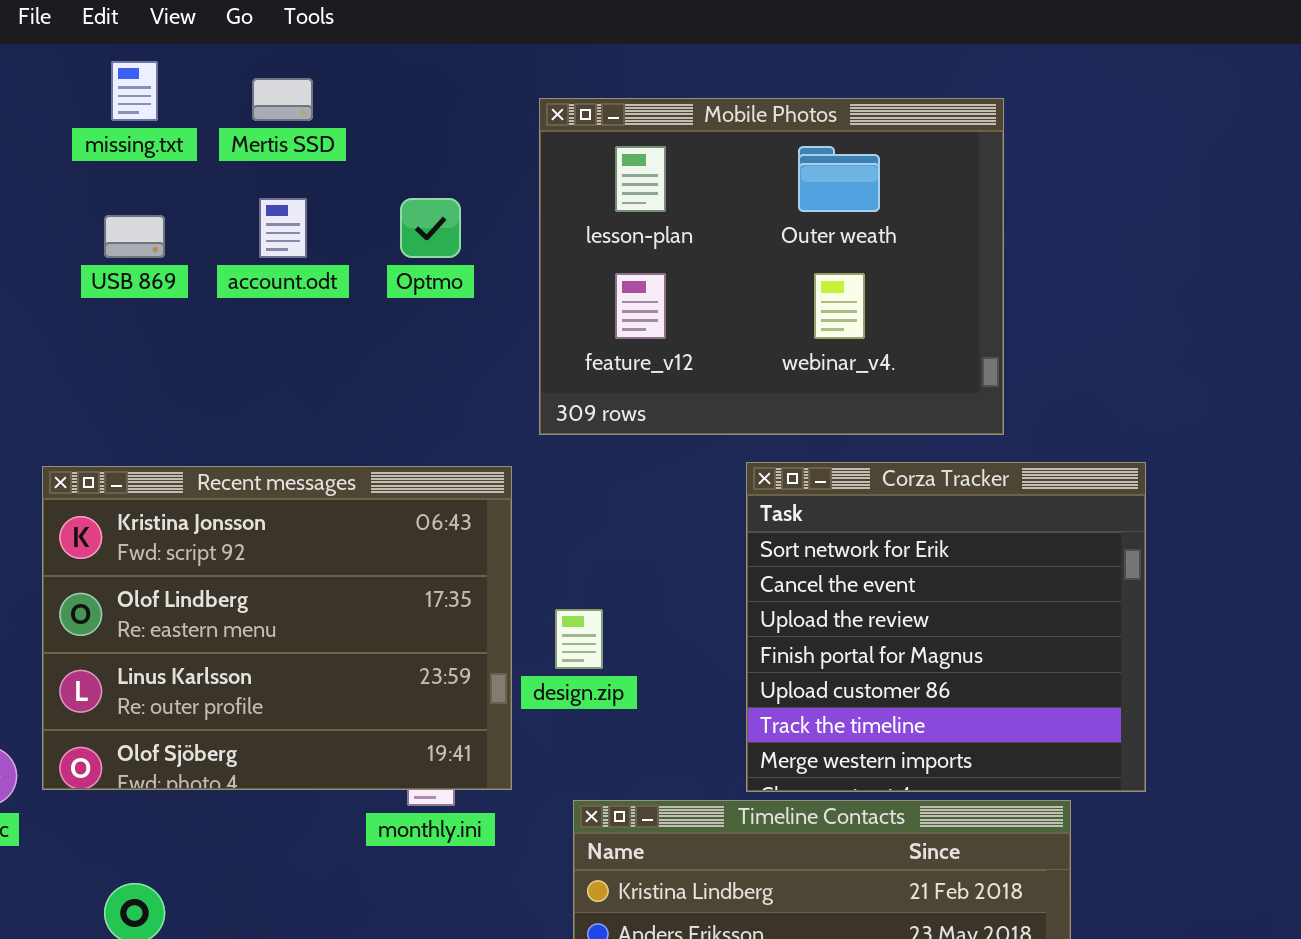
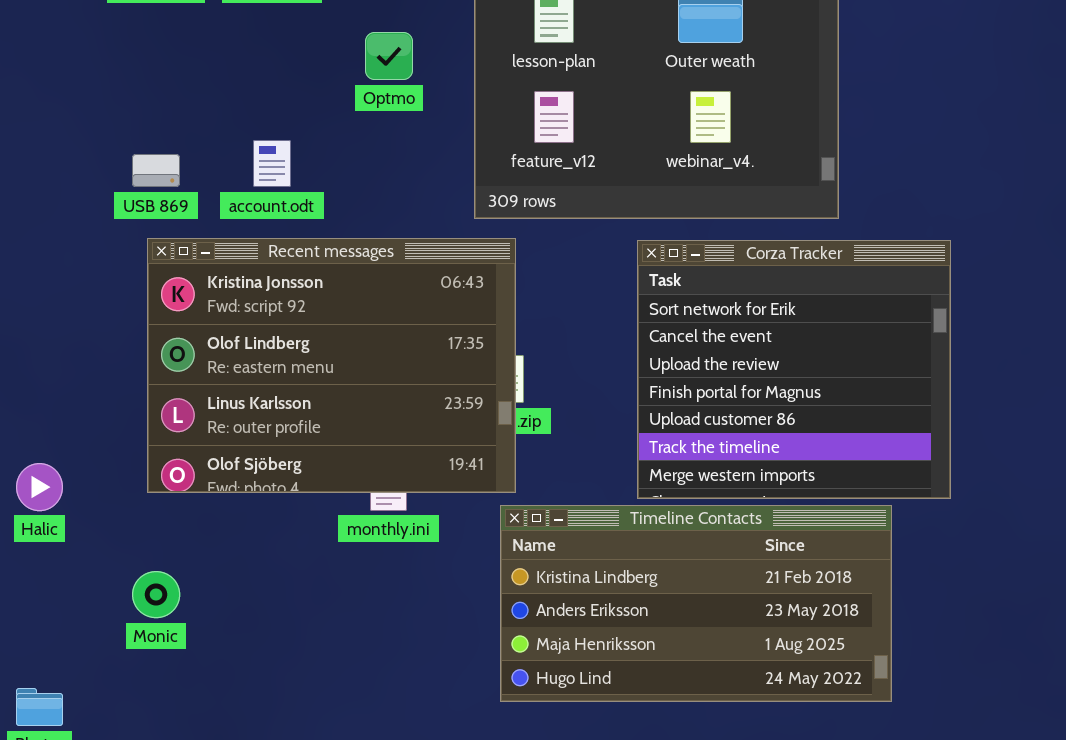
account.odt: [259,198,307,258] -> [253,140,291,187], moved
USB 869: [104,215,165,258] -> [132,154,180,187], moved
Recent messages: [42,466,512,790] -> [147,238,516,493], moved

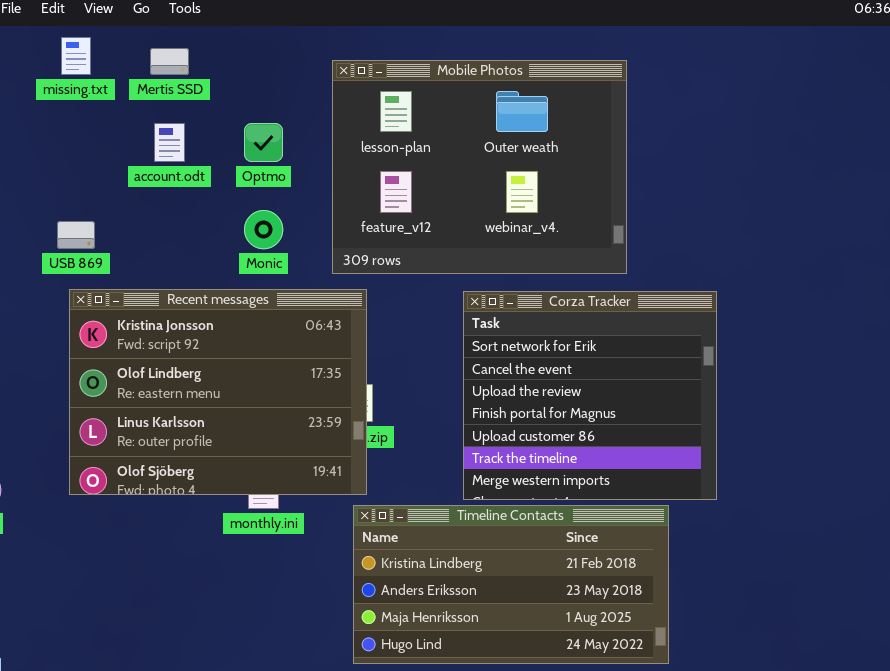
account.odt: [253,140,291,187] -> [154,123,185,162], moved
Monic: [132,571,180,618] -> [244,210,283,249], moved

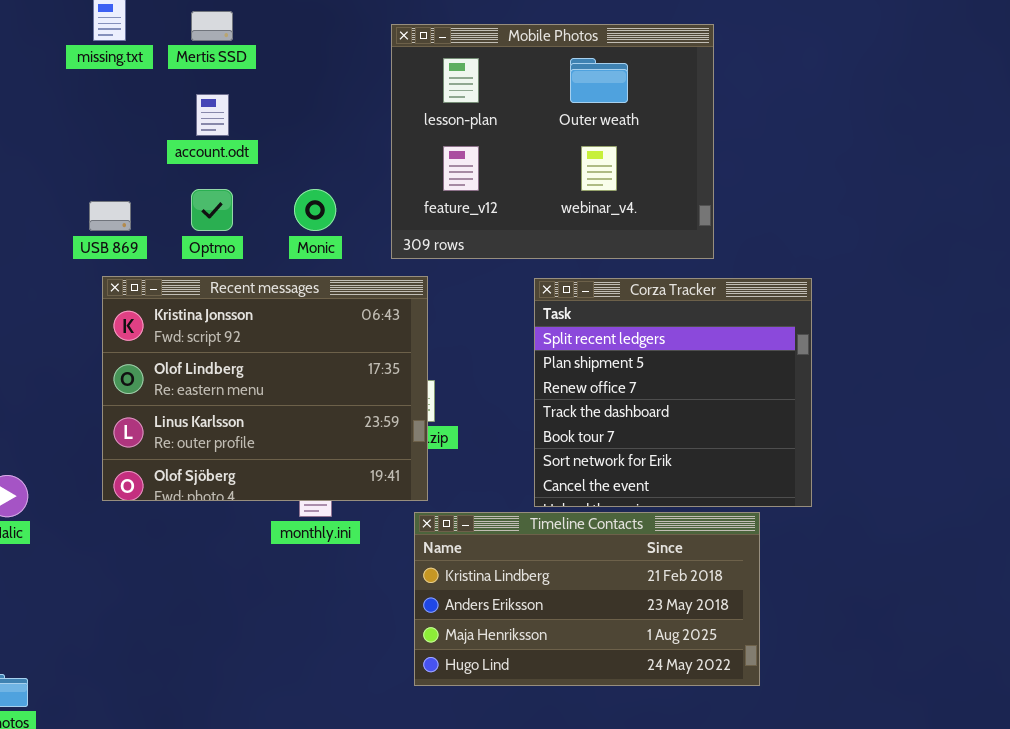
Optmo: [244,123,283,162] -> [191,189,233,231], moved
Corza Tracker: [463,291,717,500] -> [534,278,812,507], scrolled up 5 rows

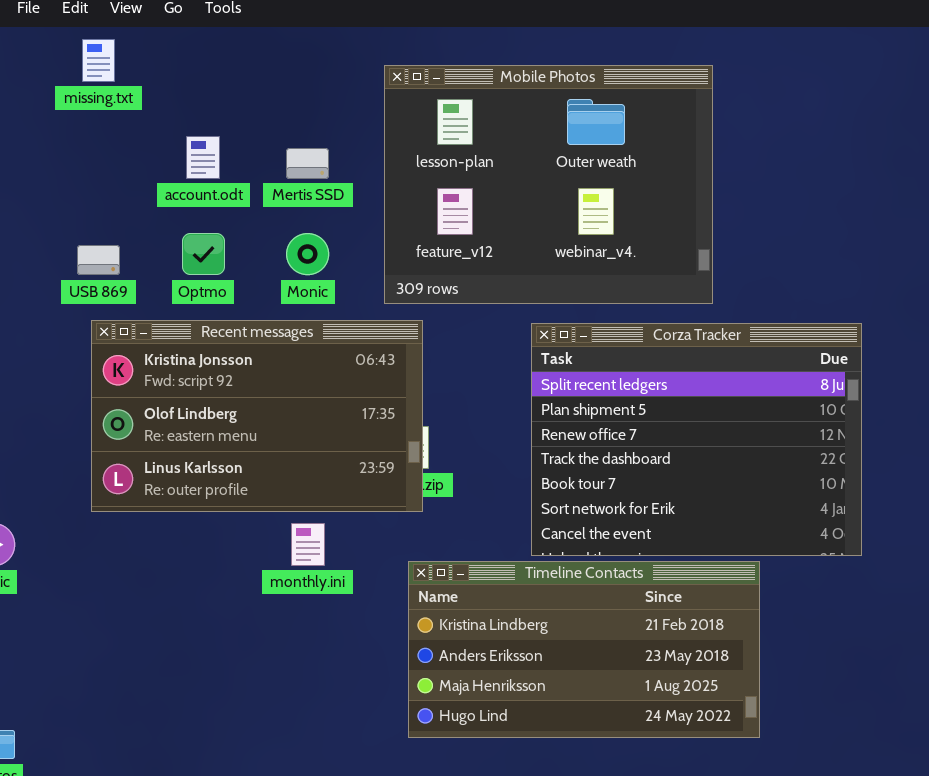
Mertis SSD: [191,11,233,41] -> [286,148,329,179], moved
Recent messages: [102,276,428,501] -> [91,320,423,512], resized
Corza Tracker: [534,278,812,507] -> [531,323,862,556], resized

